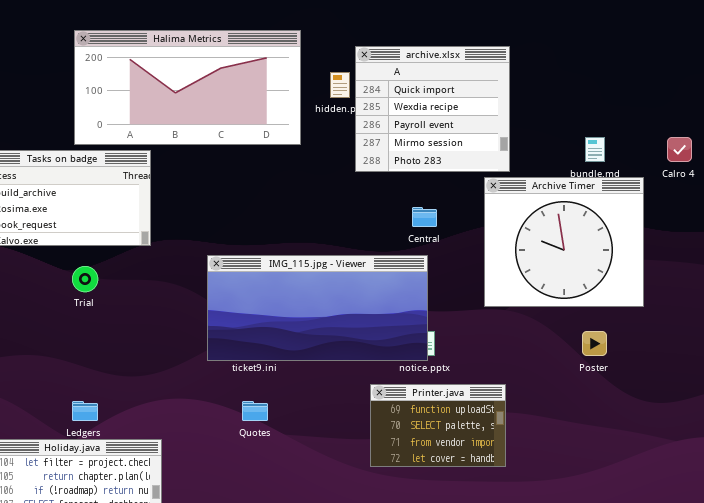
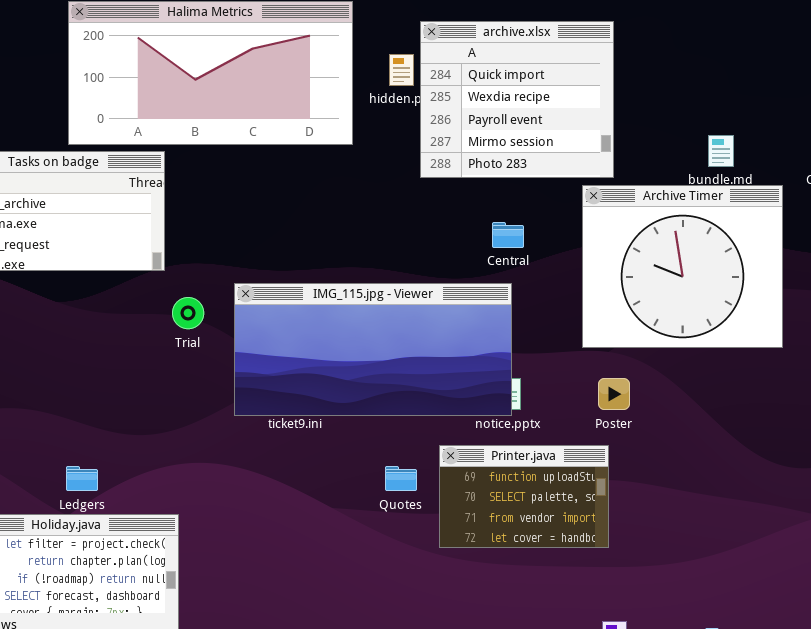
Trial: [72,266,98,292] -> [172,297,204,329], moved
Poster: [582,331,607,356] -> [598,378,630,410], moved
Quotes: [242,401,268,421] -> [385,466,417,491], moved

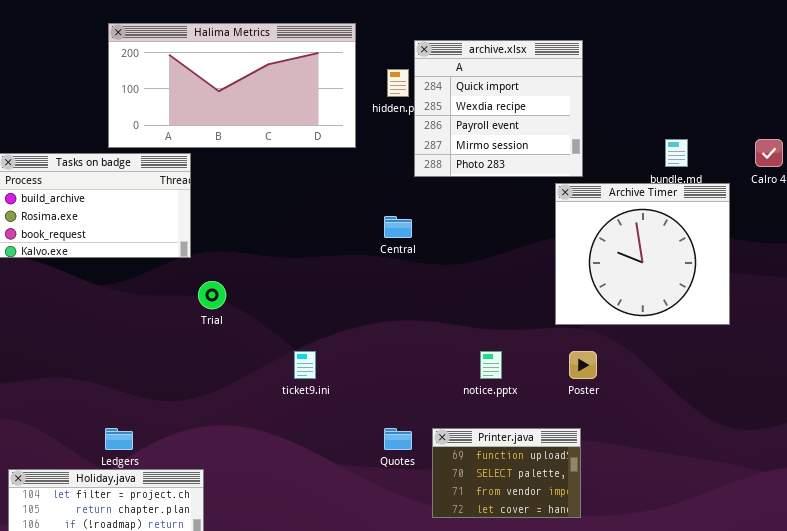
Central: [492,222,524,248] -> [384,216,412,238], moved
IMG_115.jpg - Viewer: [234,283,512,416] -> none, closed
Printer.java: [439,445,609,548] -> [432,428,581,518], moved

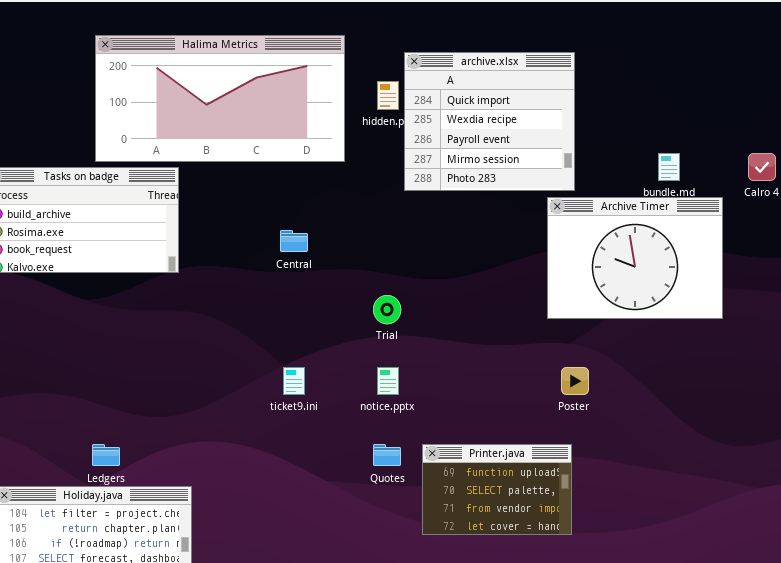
Archive Timer: [555,183,730,325] -> [547,197,723,319], resized
Central: [384,216,412,238] -> [280,230,308,252], moved
Trial: [198,281,226,309] -> [373,295,401,324], moved
notice.pptx: [480,351,502,379] -> [377,367,399,395], moved

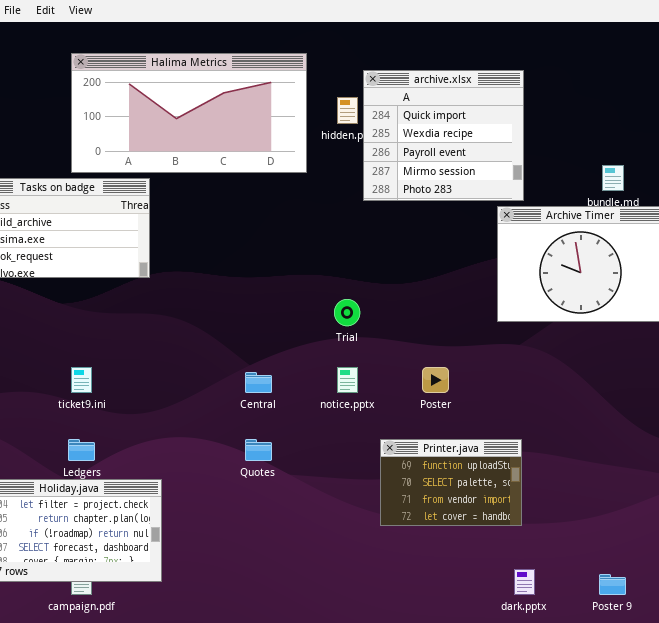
Central: [280,230,308,252] -> [245,372,272,393], moved
ticket9.ini: [283,367,305,395] -> [71,367,92,393], moved
Poster: [561,367,589,395] -> [422,367,449,393], moved
Quotes: [373,444,401,466] -> [245,439,272,461], moved

